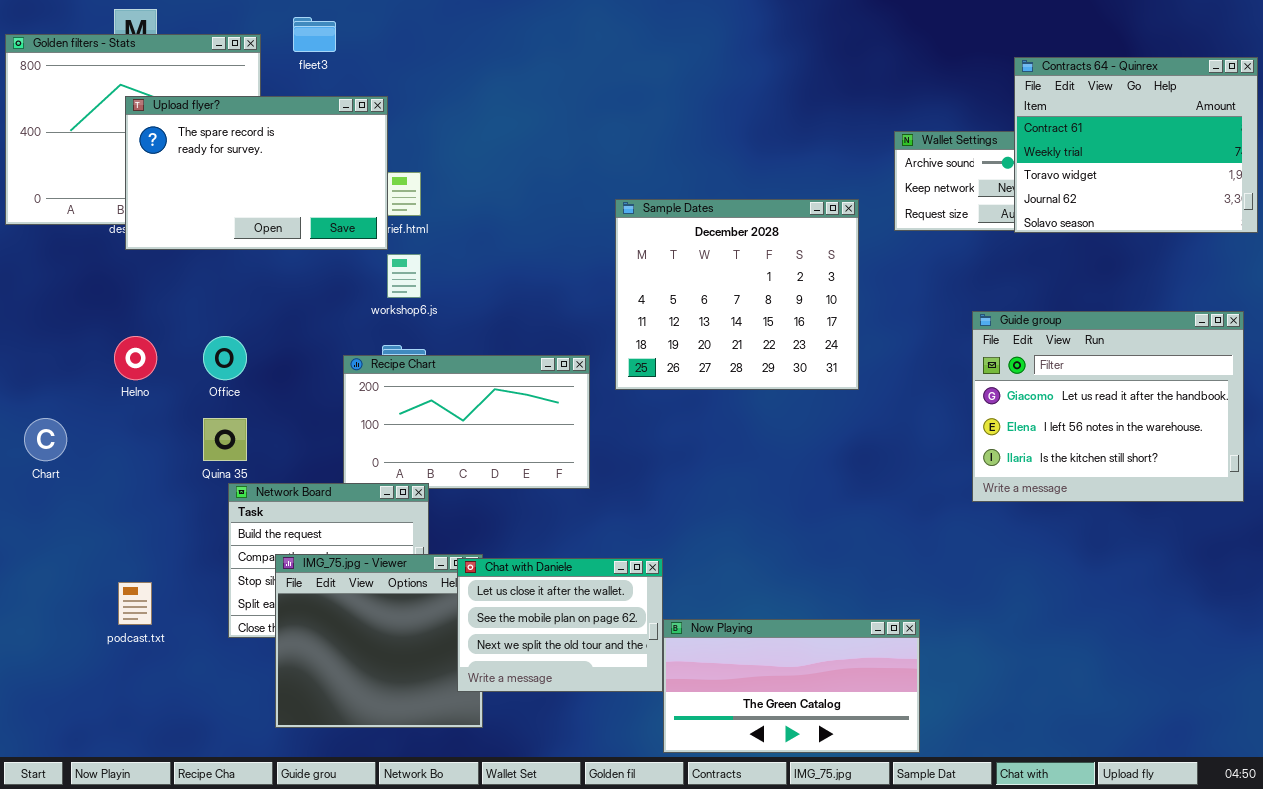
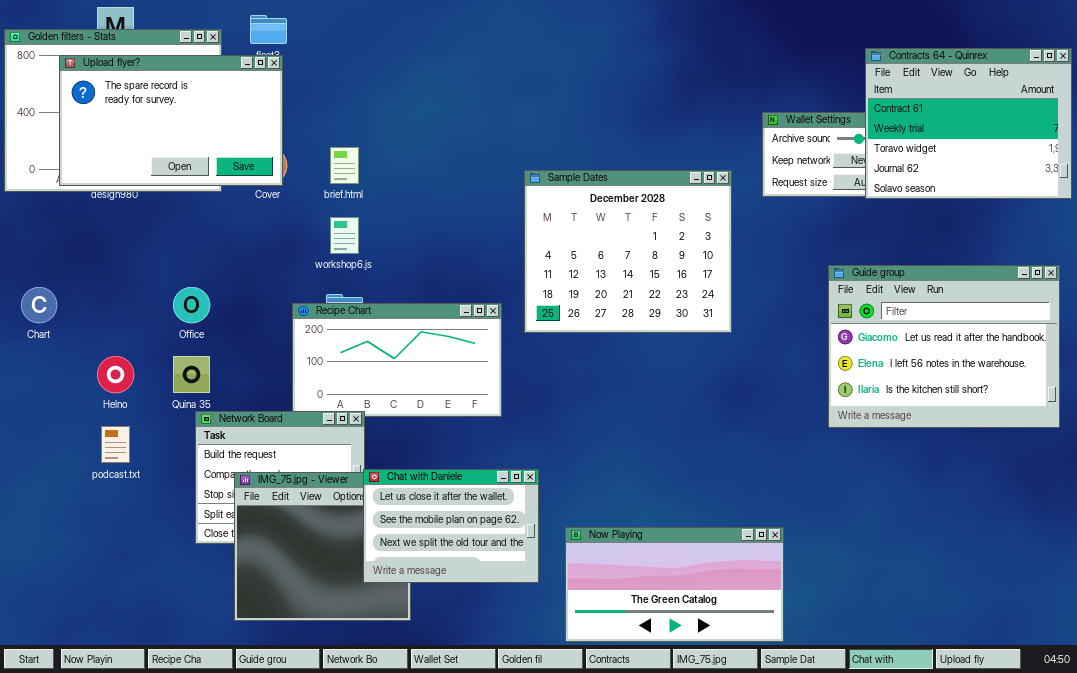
Upload flyer?: [125,96,388,250] -> [59,55,283,186], moved
Helno: [114,336,157,380] -> [97,356,134,393], moved
Chart: [24,418,67,461] -> [21,287,57,323], moved
Chat with Daniele: [457,558,663,692] -> [363,469,539,583], moved
podcast.txt: [118,582,152,625] -> [101,426,130,463], moved

